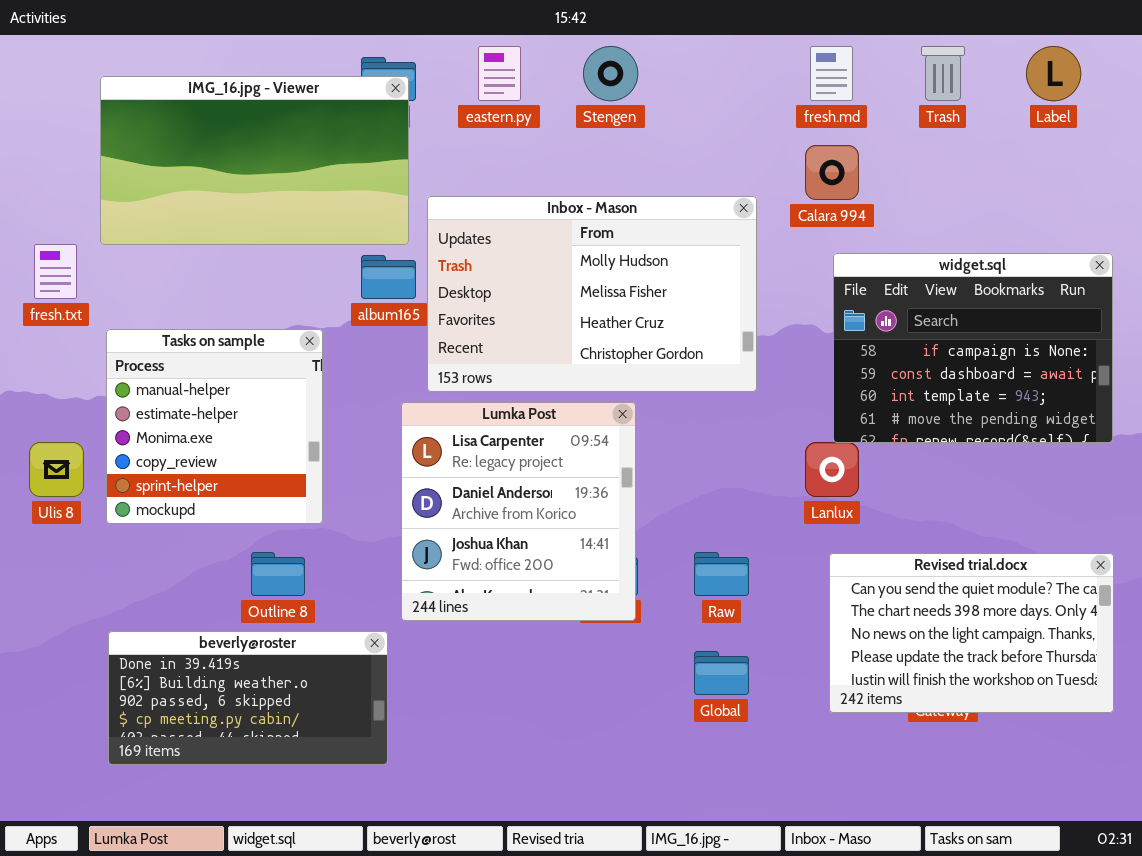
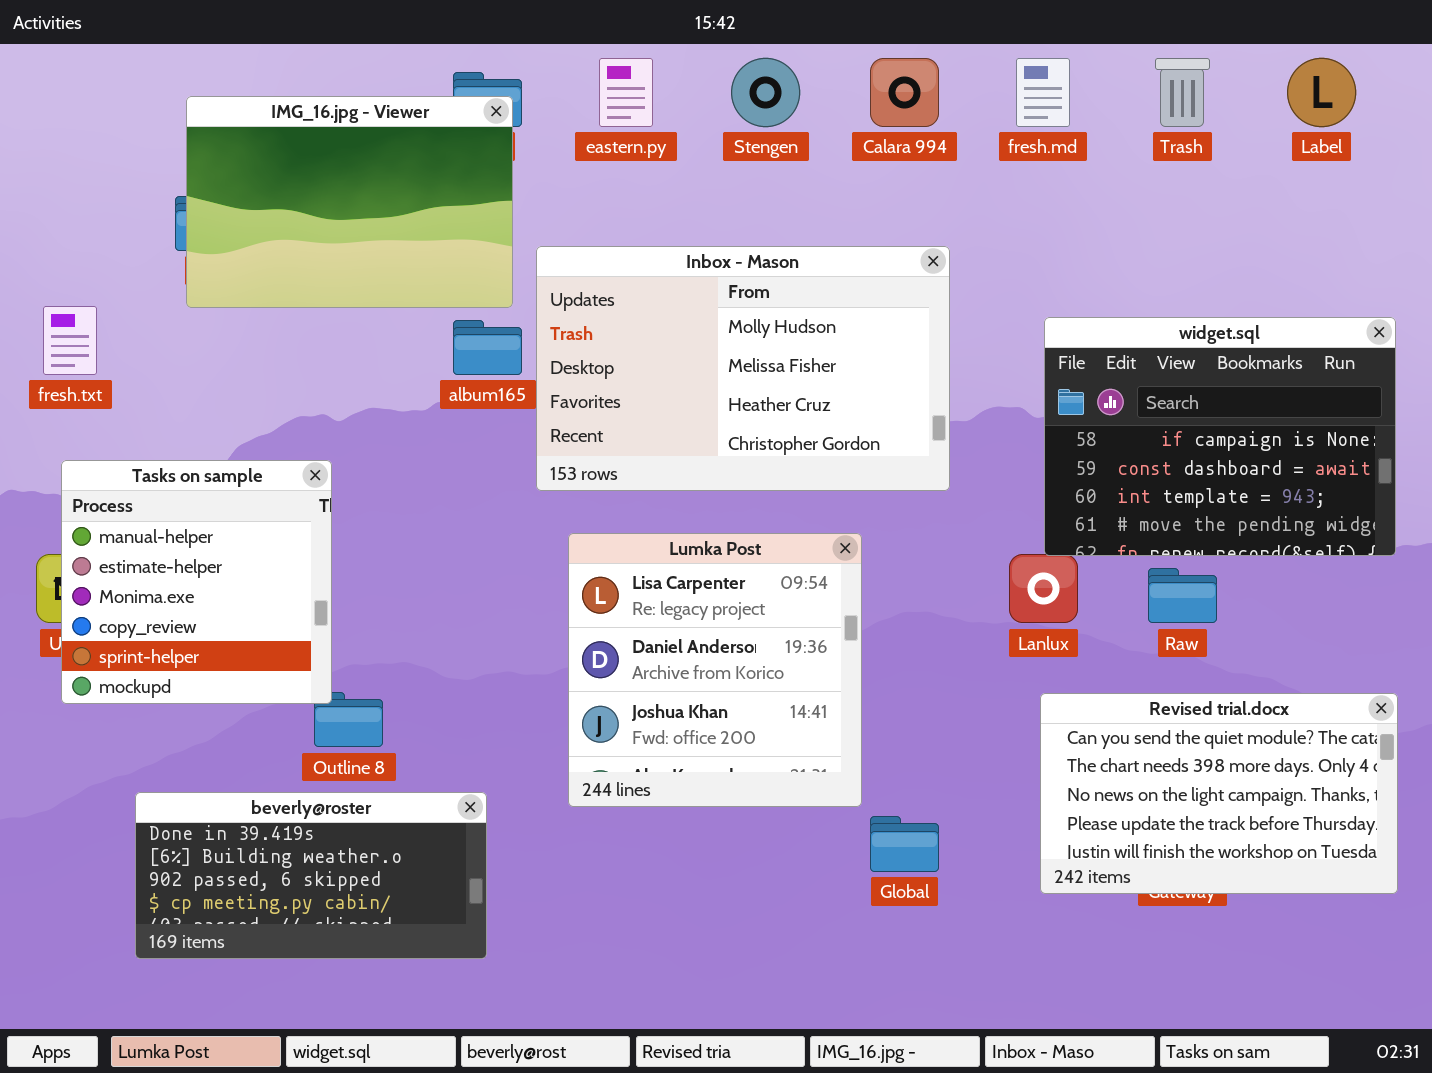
IMG_16.jpg - Viewer: [100,76,409,245] -> [186,96,513,308], resized
Calara 994: [805,145,859,200] -> [870,58,939,127], moved
Tasks on sample: [106,329,323,524] -> [61,460,332,704], moved
Lumka Post: [401,402,636,621] -> [568,533,862,807], moved
Raw: [694,552,749,596] -> [1148,568,1217,623], moved

